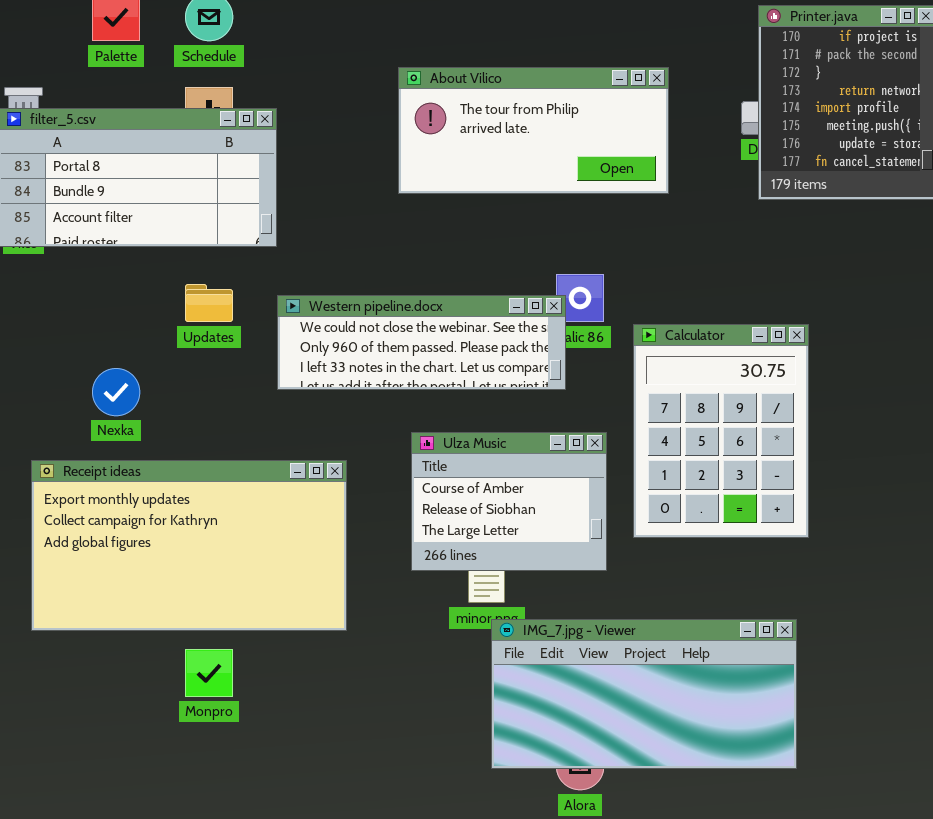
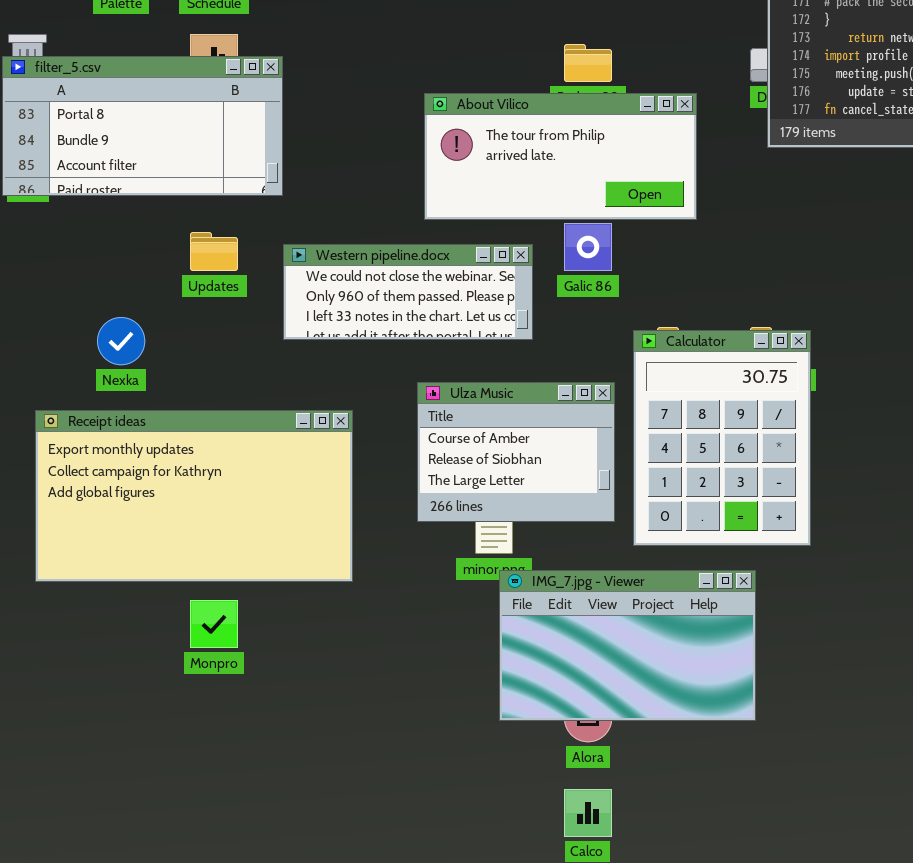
About Vilico: [398,67,669,194] -> [424,93,697,220], moved
Western pipeline.docx: [277,295,566,390] -> [283,244,533,340], resized
Calculator: [633,324,809,538] -> [633,330,811,546], moved
IMG_7.jpg - Viewer: [491,619,797,769] -> [499,570,756,721], resized

